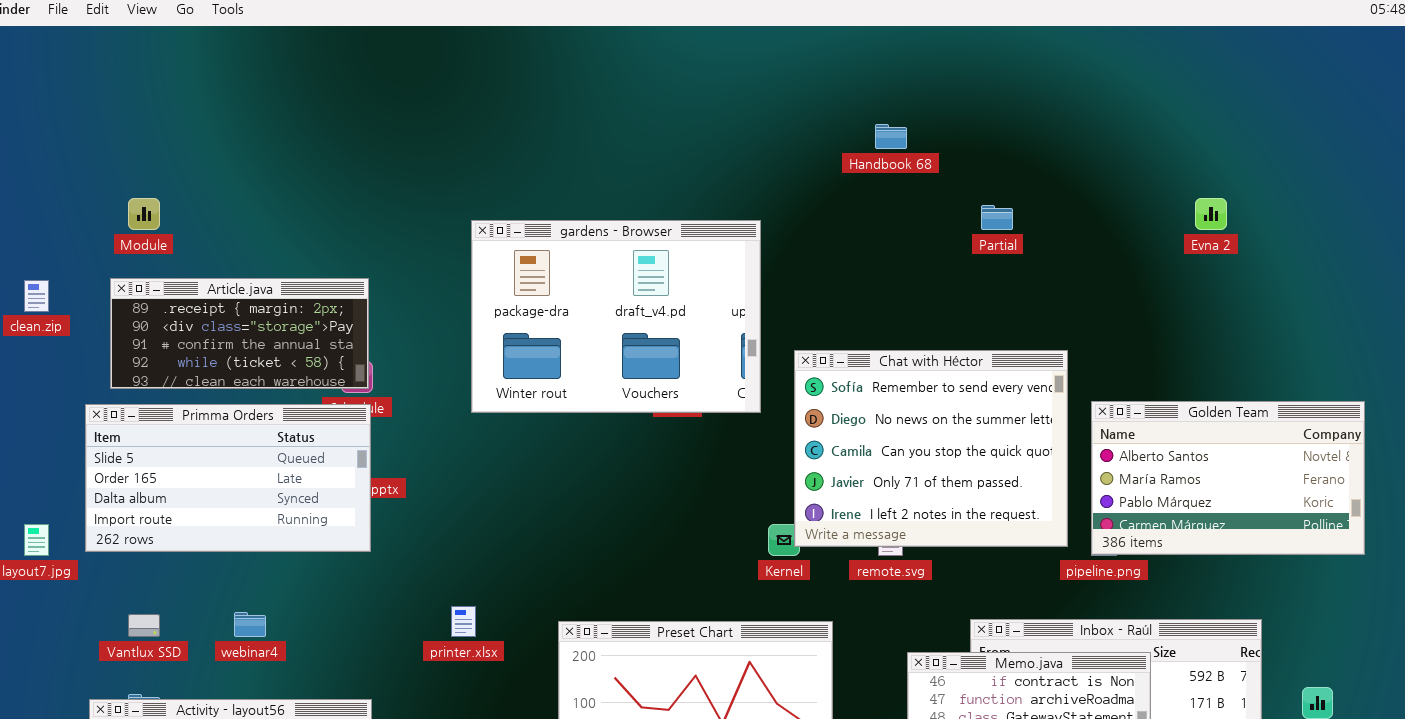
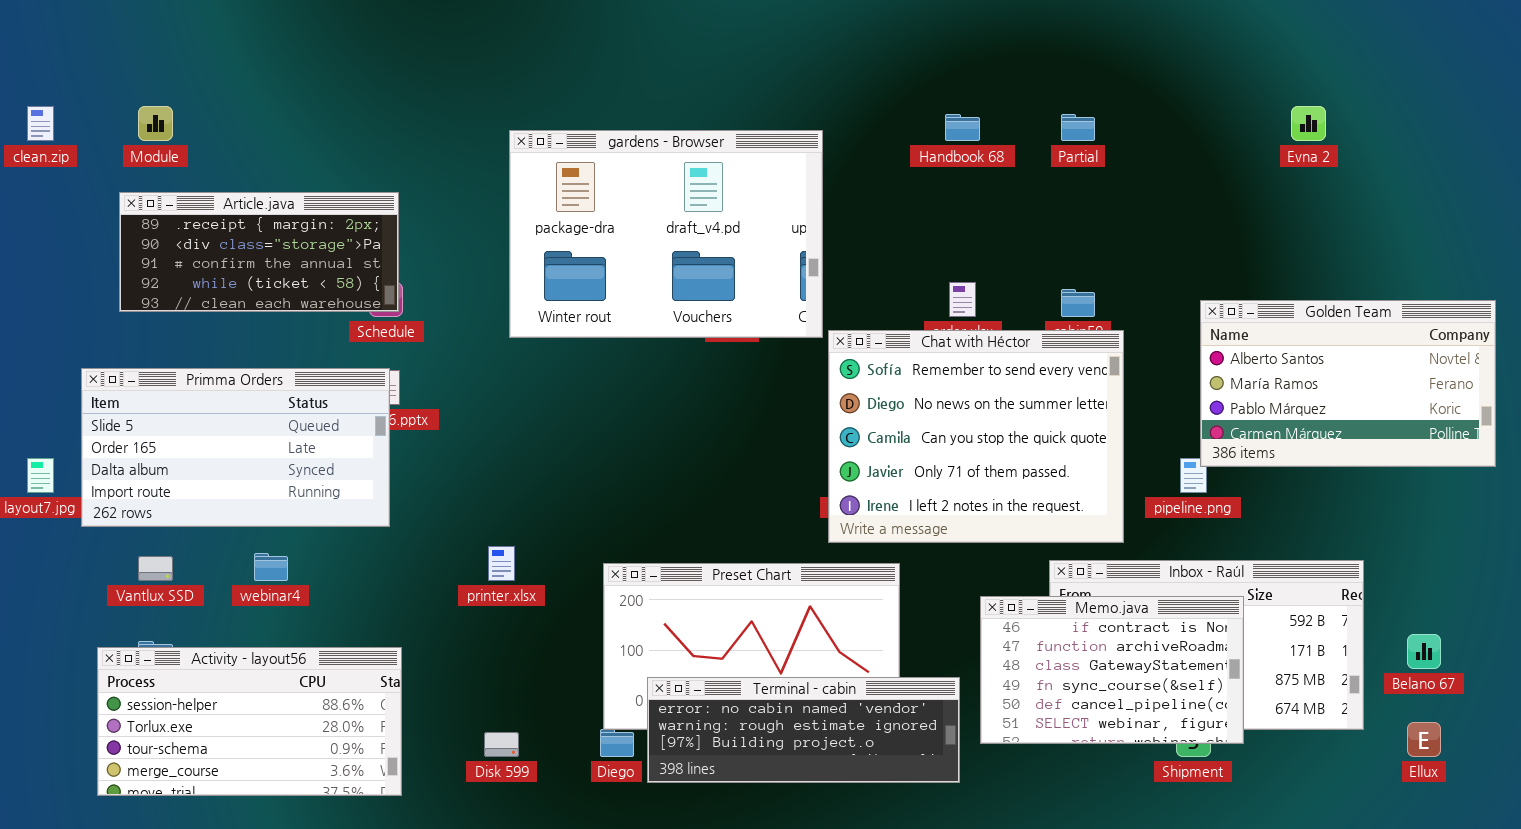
Handbook 68: [875,124,907,149] -> [945,114,980,141], moved
clean.zip: [24,280,49,312] -> [27,106,54,141], moved
Chat with Héctor: [794,350,1068,547] -> [828,330,1124,543], moved
Golden Team: [1091,401,1365,555] -> [1200,300,1496,467], moved
Primma Orders: [85,404,371,552] -> [81,368,390,527], moved

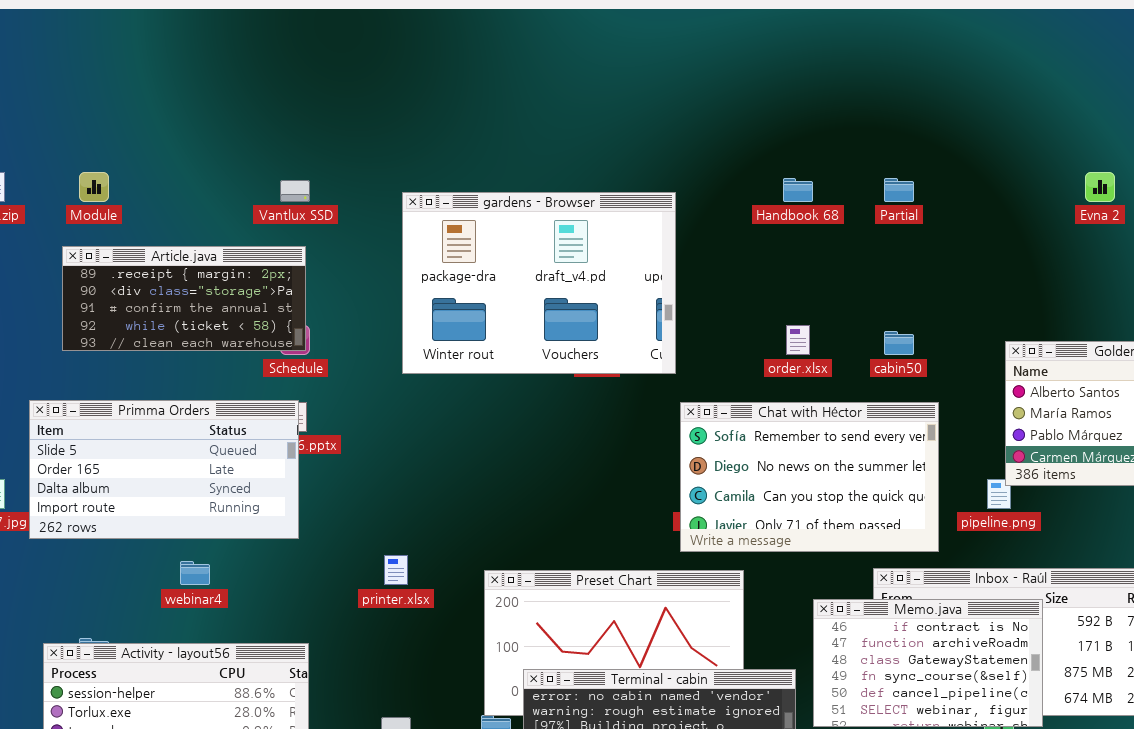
Chat with Héctor: [828,330,1124,543] -> [680,402,939,552], resized
Vantlux SSD: [138,556,173,581] -> [280,180,310,202], moved

